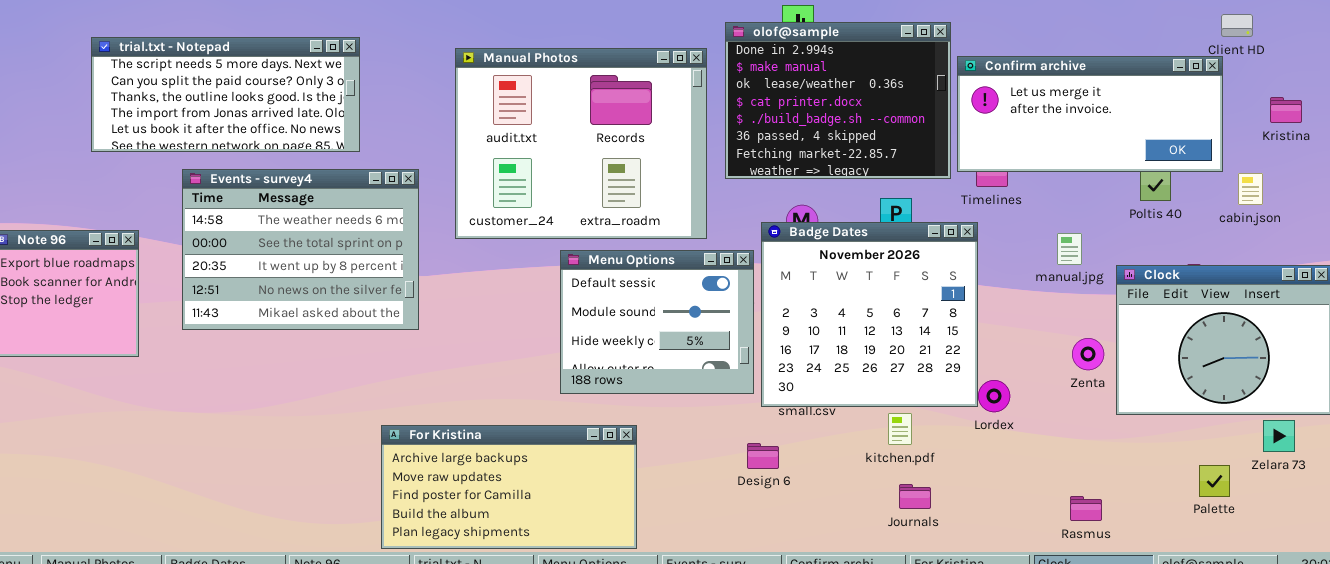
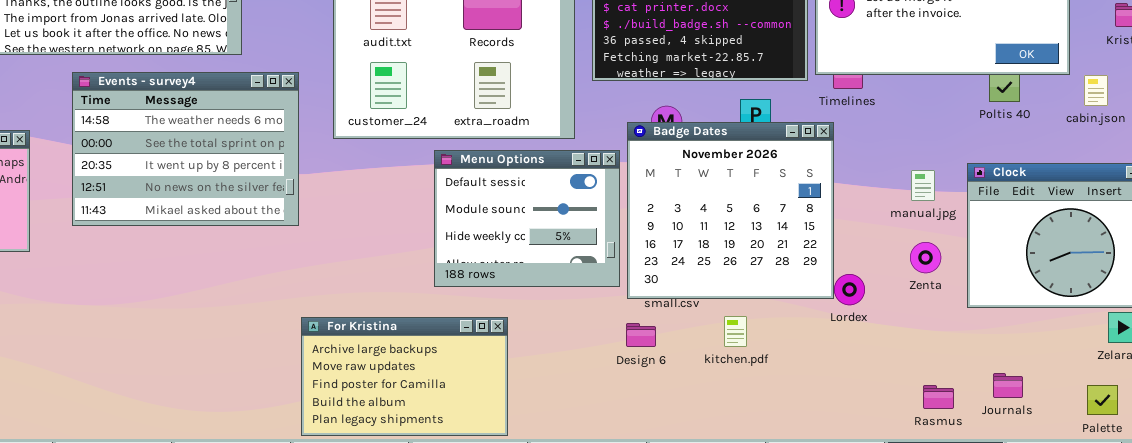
manual.jpg: [1057,233,1082,265] -> [911,170,935,201], moved
Zenta: [1072,338,1104,370] -> [910,242,941,273], moved
kitchen.pdf: [888,413,912,445] -> [724,316,747,347], moved
For Kristina: [381,425,637,549] -> [301,317,508,436], resized
Design 6: [747,443,779,469] -> [626,323,656,347], moved
Palette: [1199,465,1230,497] -> [1087,385,1118,415], moved
Journals: [899,484,931,509] -> [993,373,1023,398], moved

